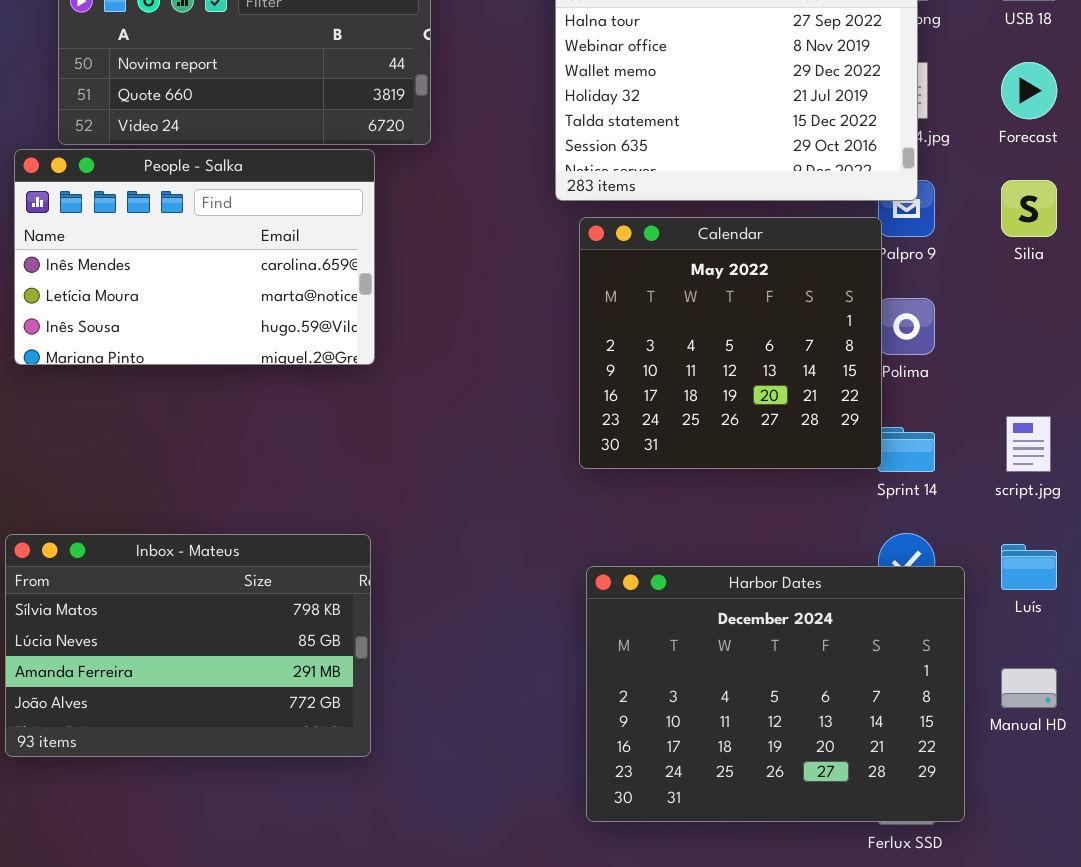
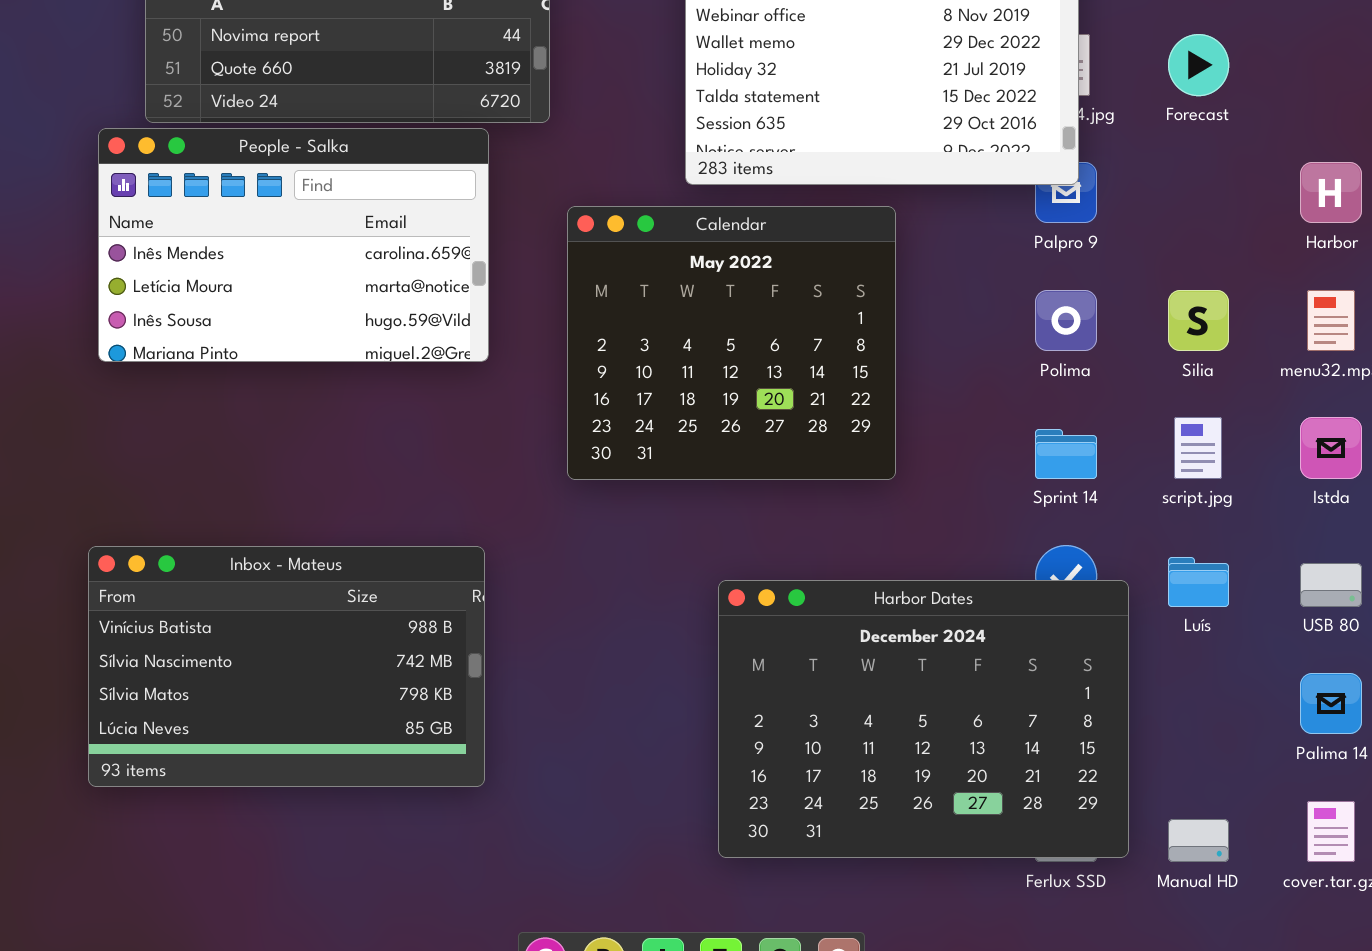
Silia: [1001,180,1057,237] -> [1168,290,1229,351], moved
Calendar: [579,217,882,469] -> [567,206,896,480], moved
Inbox - Mateus: [5,534,371,757] -> [88,546,485,787], scrolled up 2 rows
Manual HD: [1001,668,1057,708] -> [1168,819,1229,862], moved

